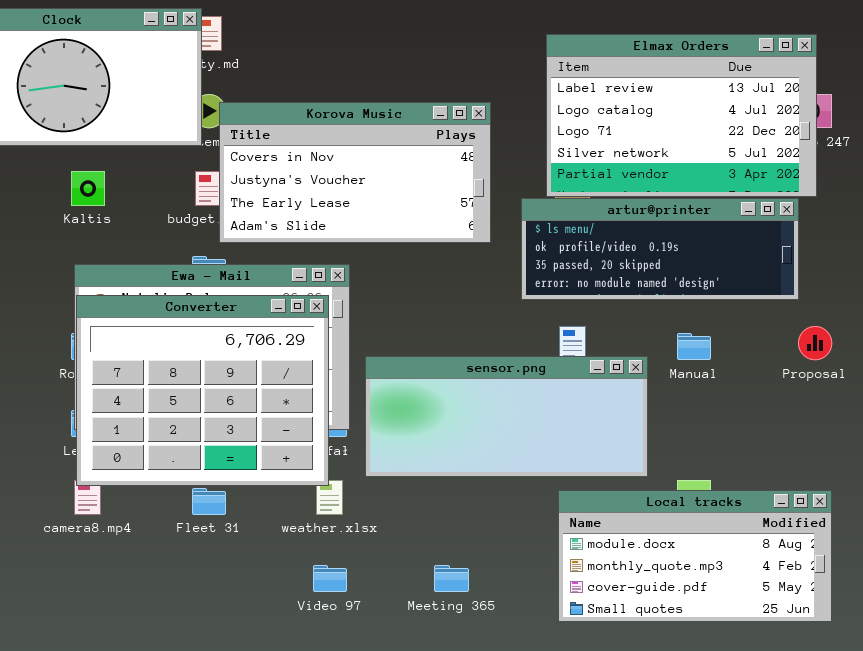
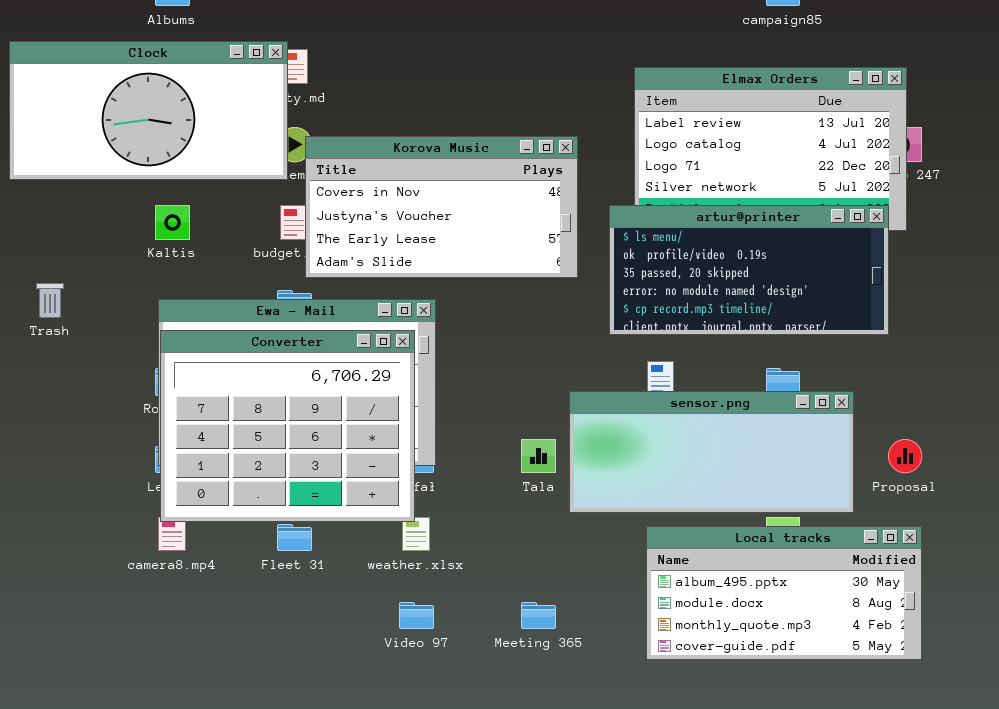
artur@printer: [521,198,799,300] -> [609,205,889,335], resized
Proposal: [798,326,832,360] -> [888,439,922,473], moved
sensor.png: [365,356,648,477] -> [569,391,854,513], moved
Local tracks: [558,490,832,622] -> [646,526,922,660], scrolled up 1 row

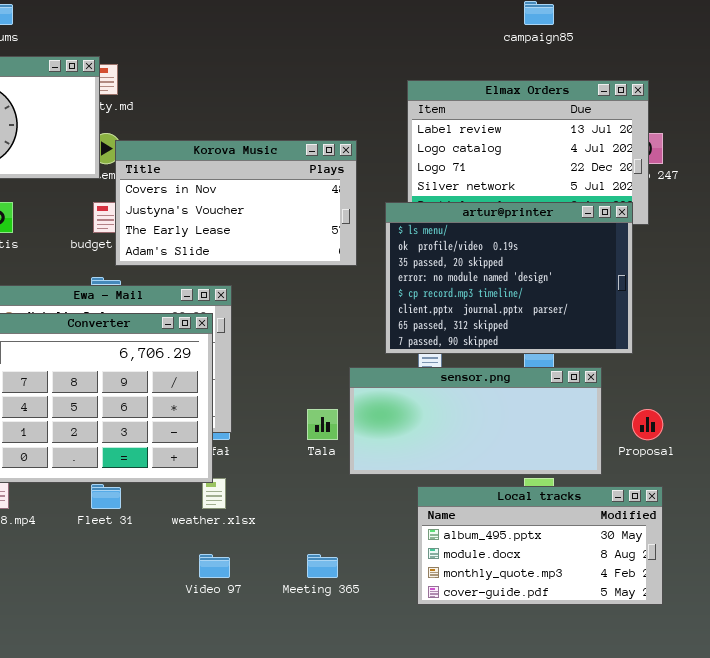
artur@printer: [609,205,889,335] -> [385,202,633,354], resized

